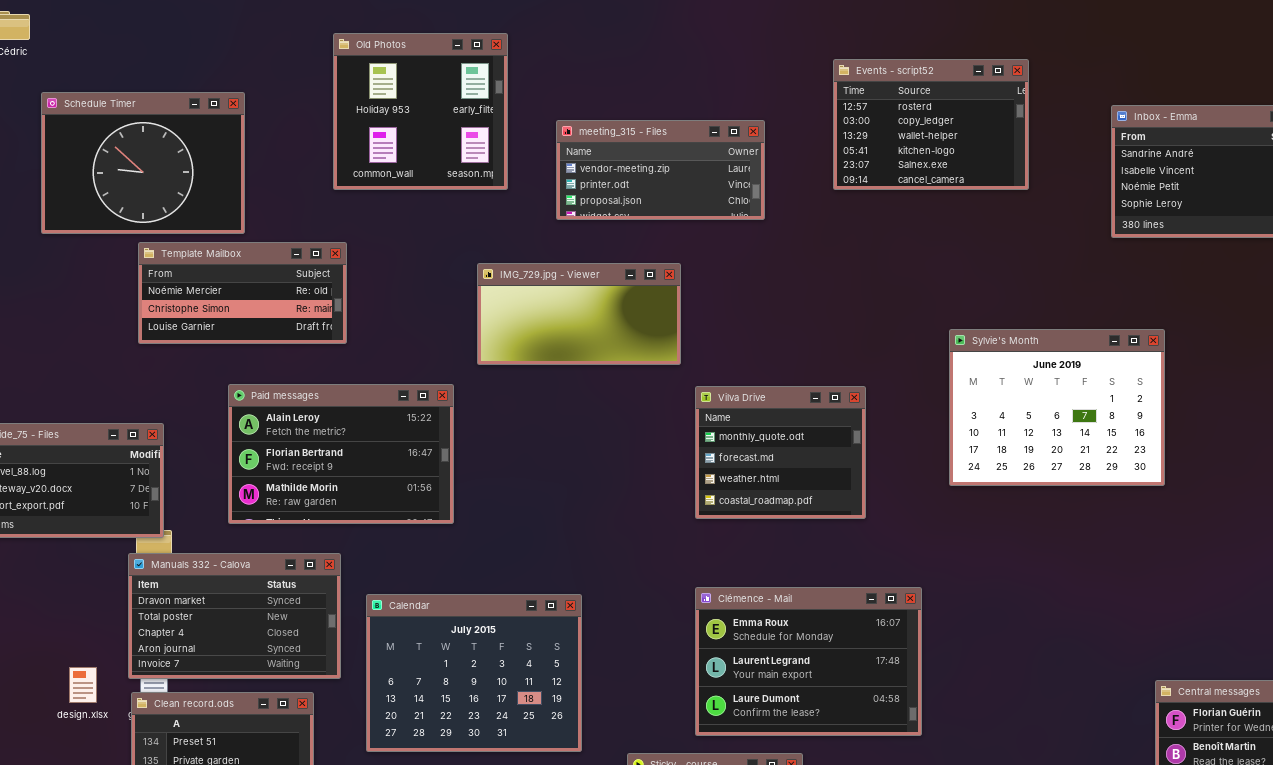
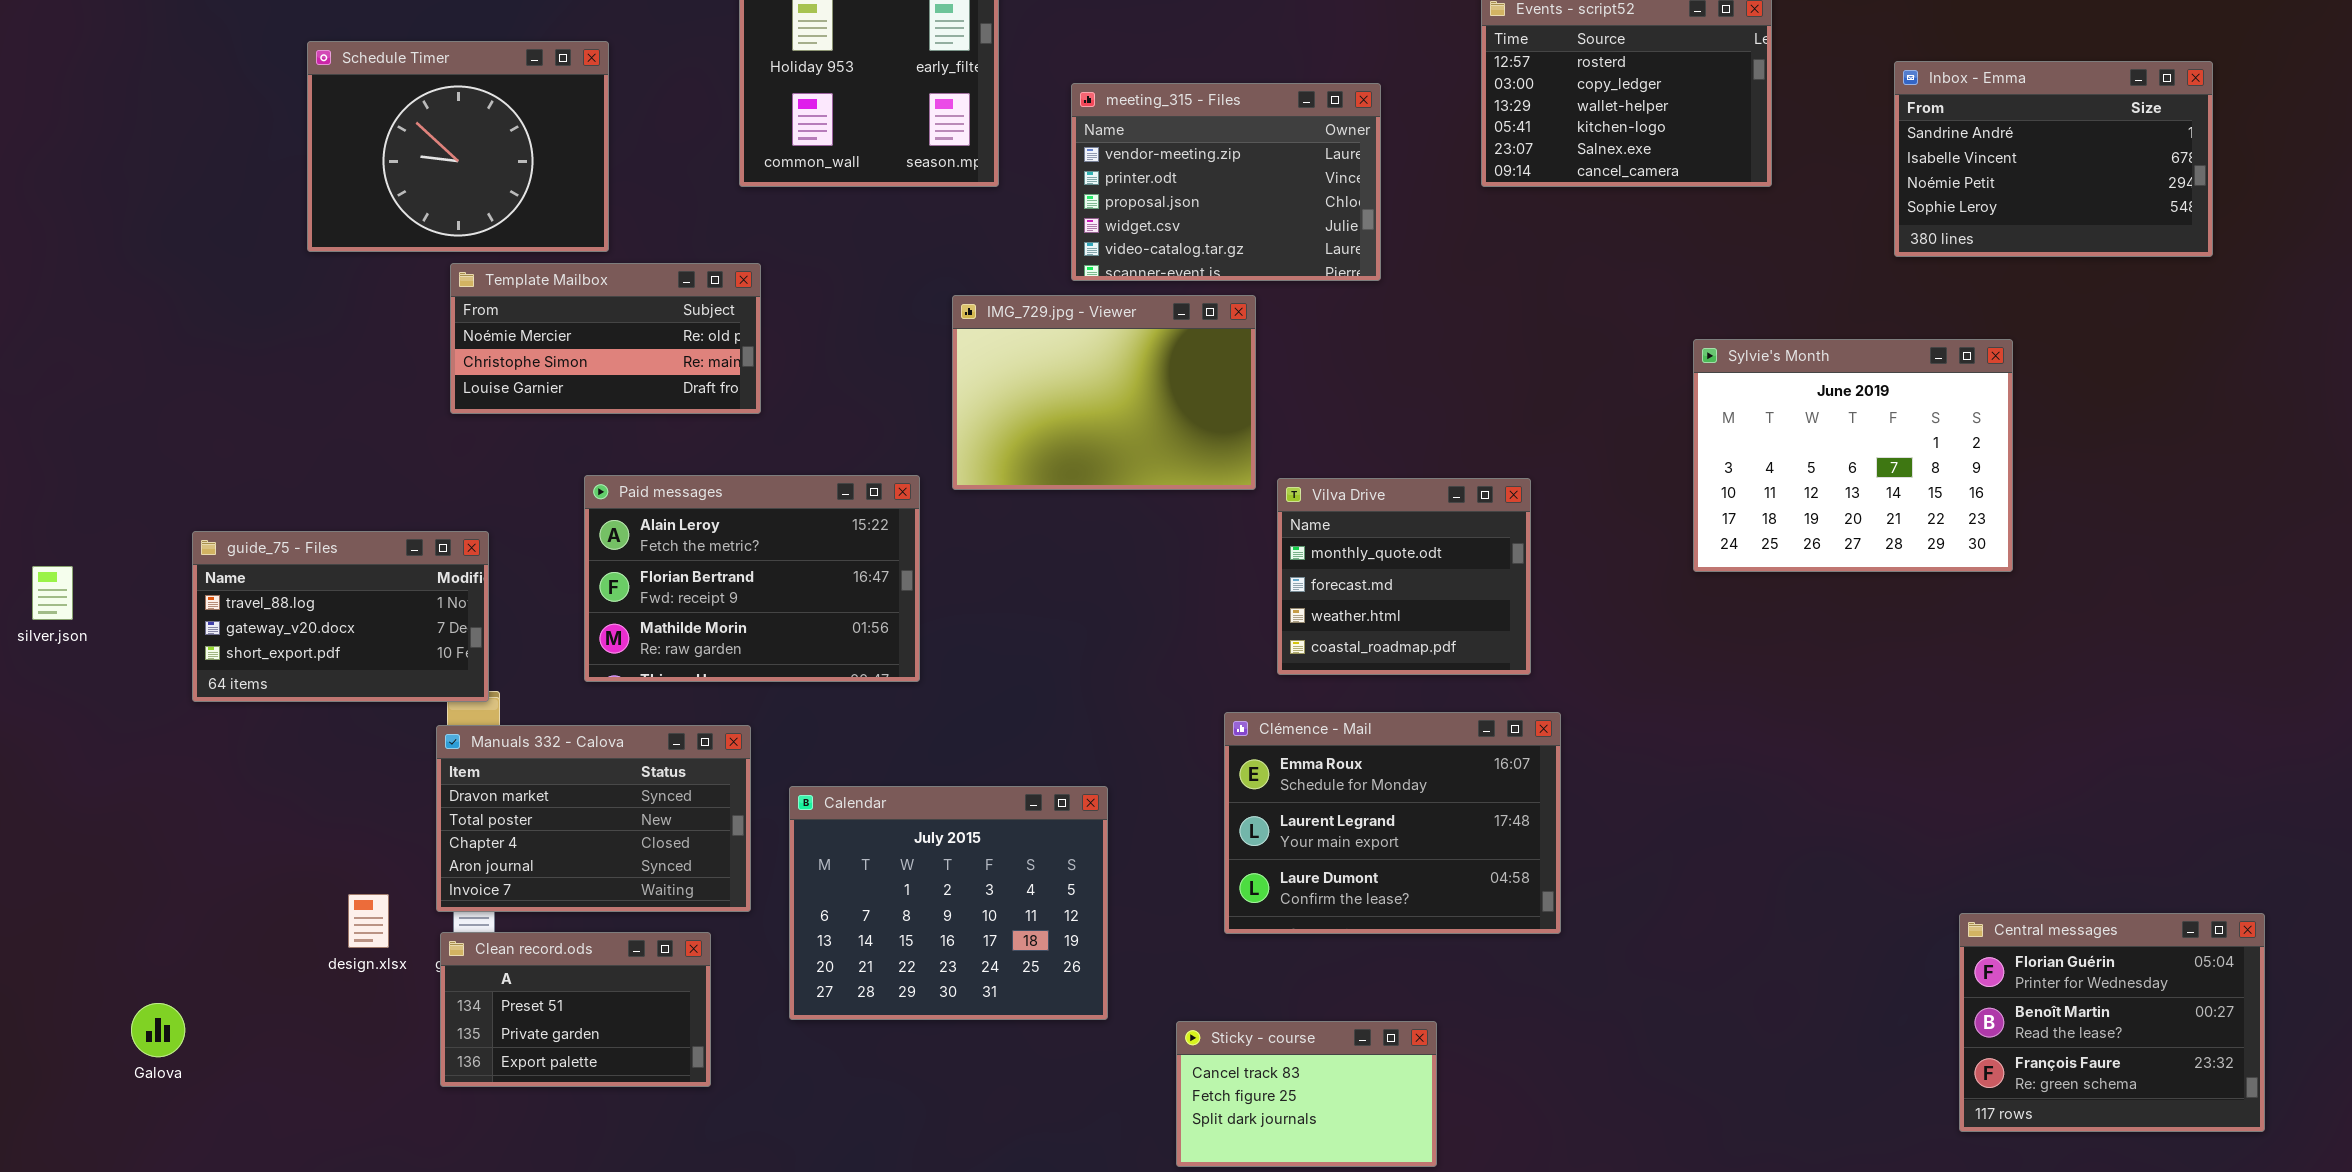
meeting_315 - Files: [556,120,765,220] -> [1071,83,1381,281], resized
IMG_729.jpg - Viewer: [477,263,681,365] -> [952,295,1256,490], resized
Sylvie's Month: [949,329,1165,486] -> [1693,339,2013,572], moved
Clémence - Mail: [695,587,922,736] -> [1224,712,1561,934], moved

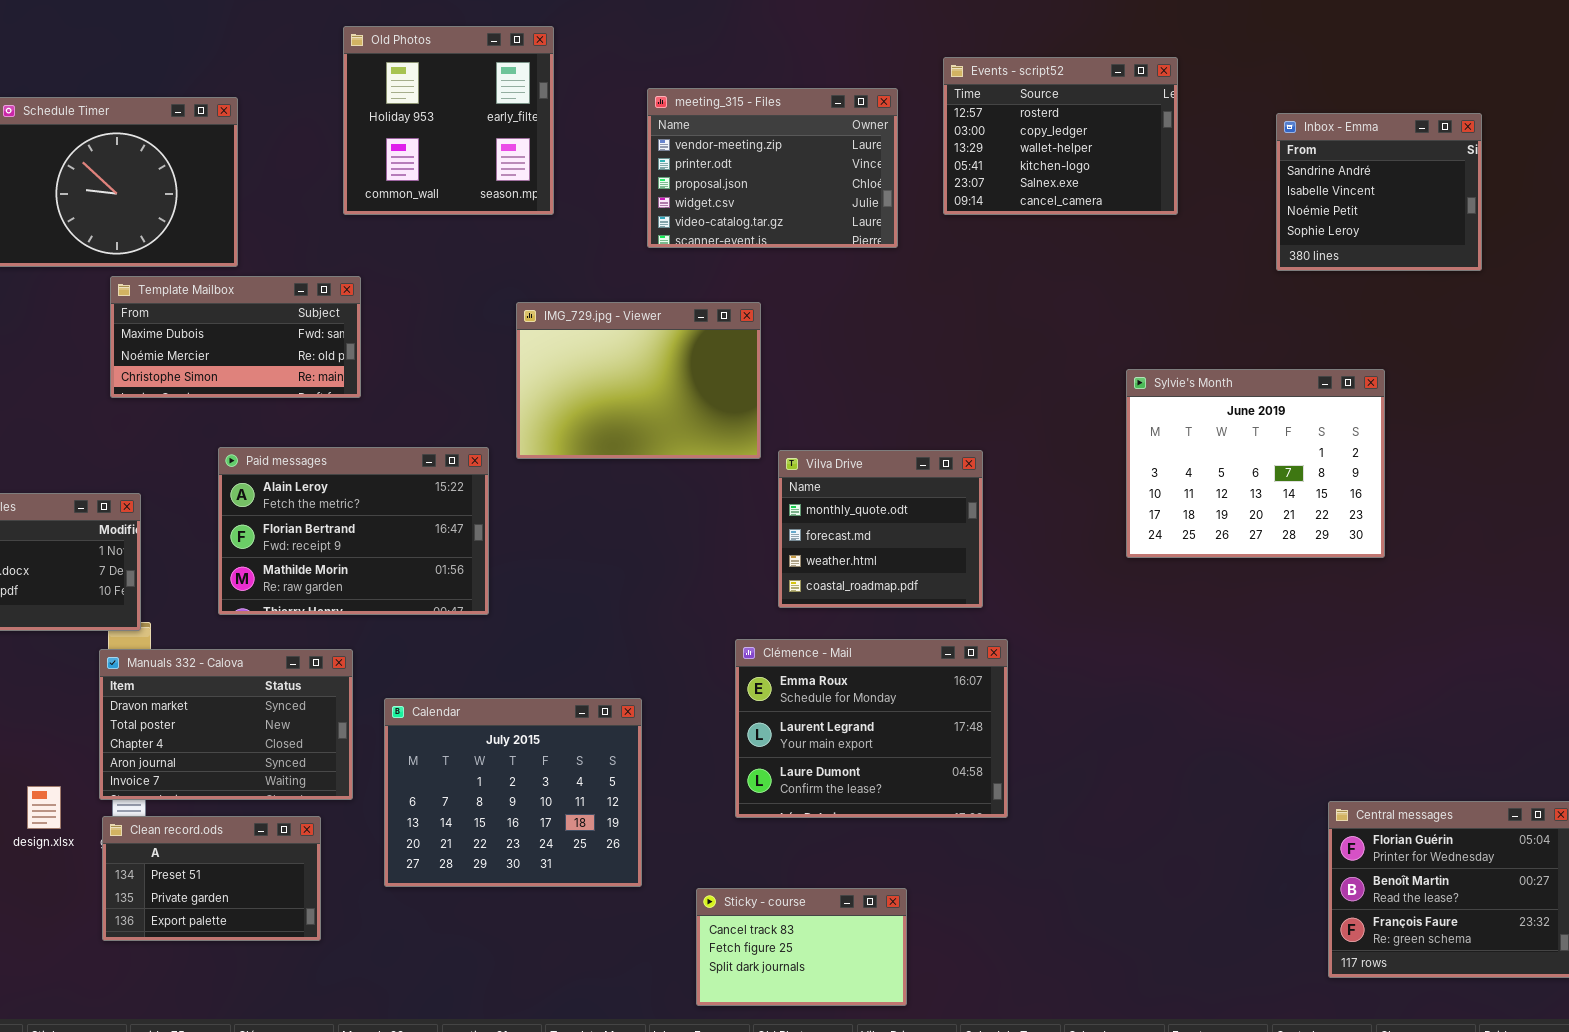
Inbox - Emma: [1894,61,2213,257] -> [1276,113,1482,271], resized
meeting_315 - Files: [1071,83,1381,281] -> [647,88,898,248], moved
Template Mailbox: [450,263,761,414] -> [110,276,361,398], scrolled up 1 row
Sylvie's Month: [1693,339,2013,572] -> [1126,369,1385,558], moved

